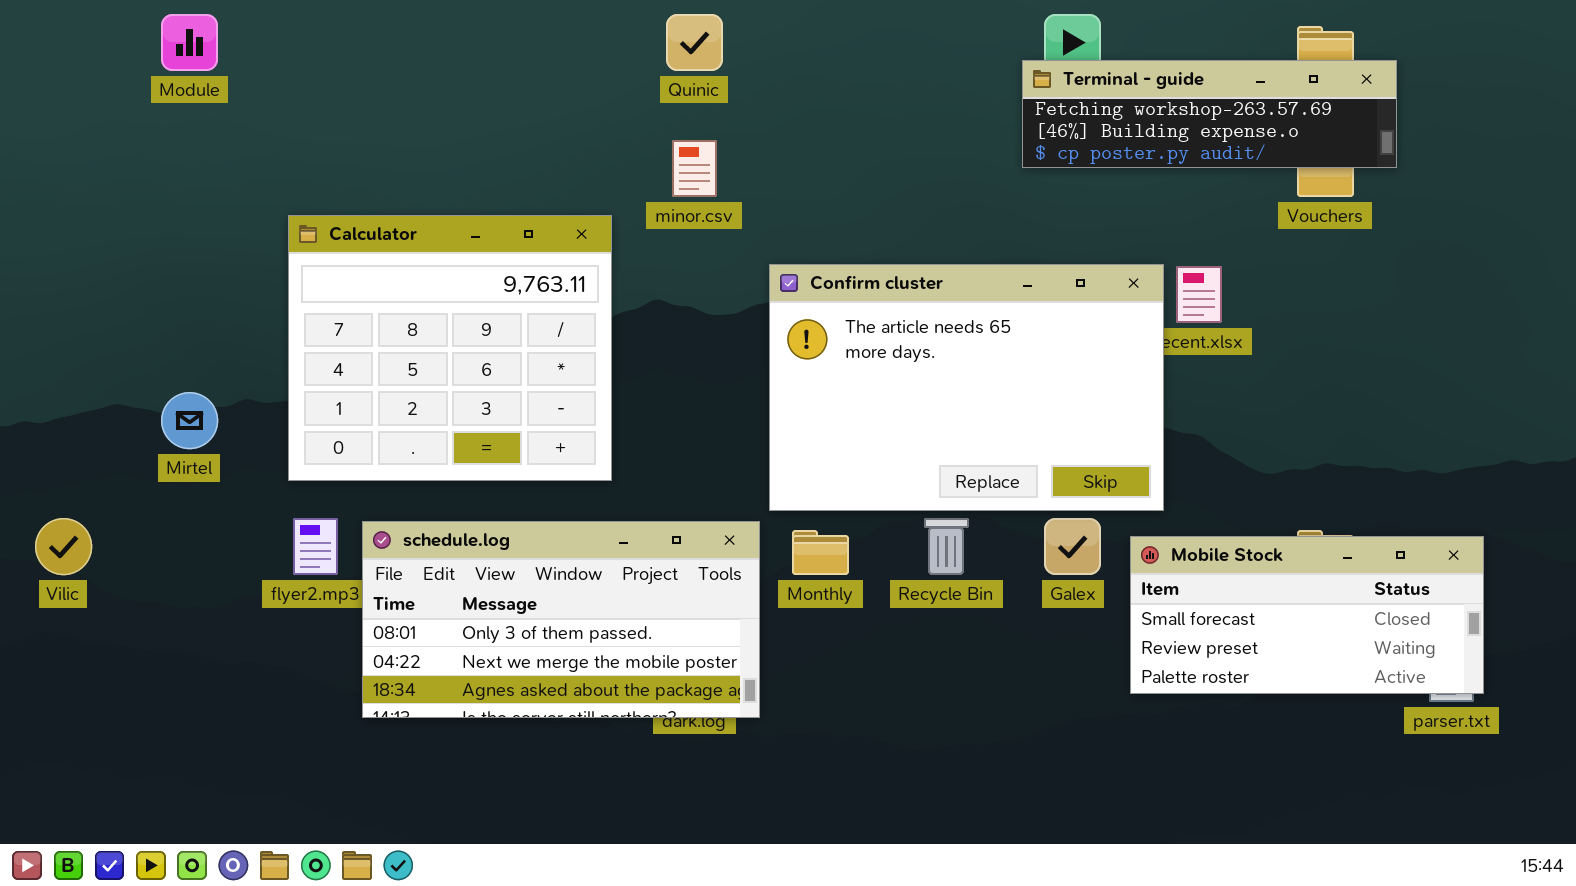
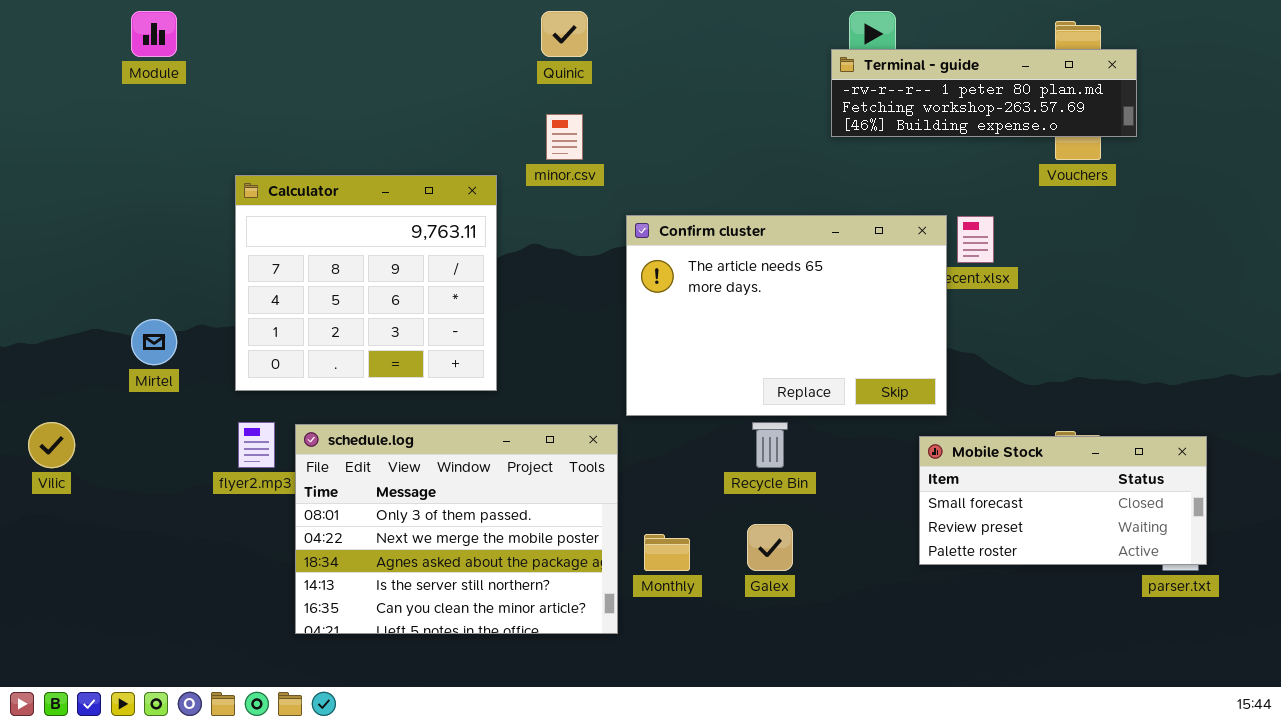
Terminal - guide: [1022,60,1397,168] -> [831,49,1137,137], scrolled up 1 row
Galex: [1044,518,1101,575] -> [747,524,793,571], moved
schedule.log: [362,521,760,718] -> [295,424,618,634], resized
Monthly: [792,530,849,575] -> [644,534,690,571], moved

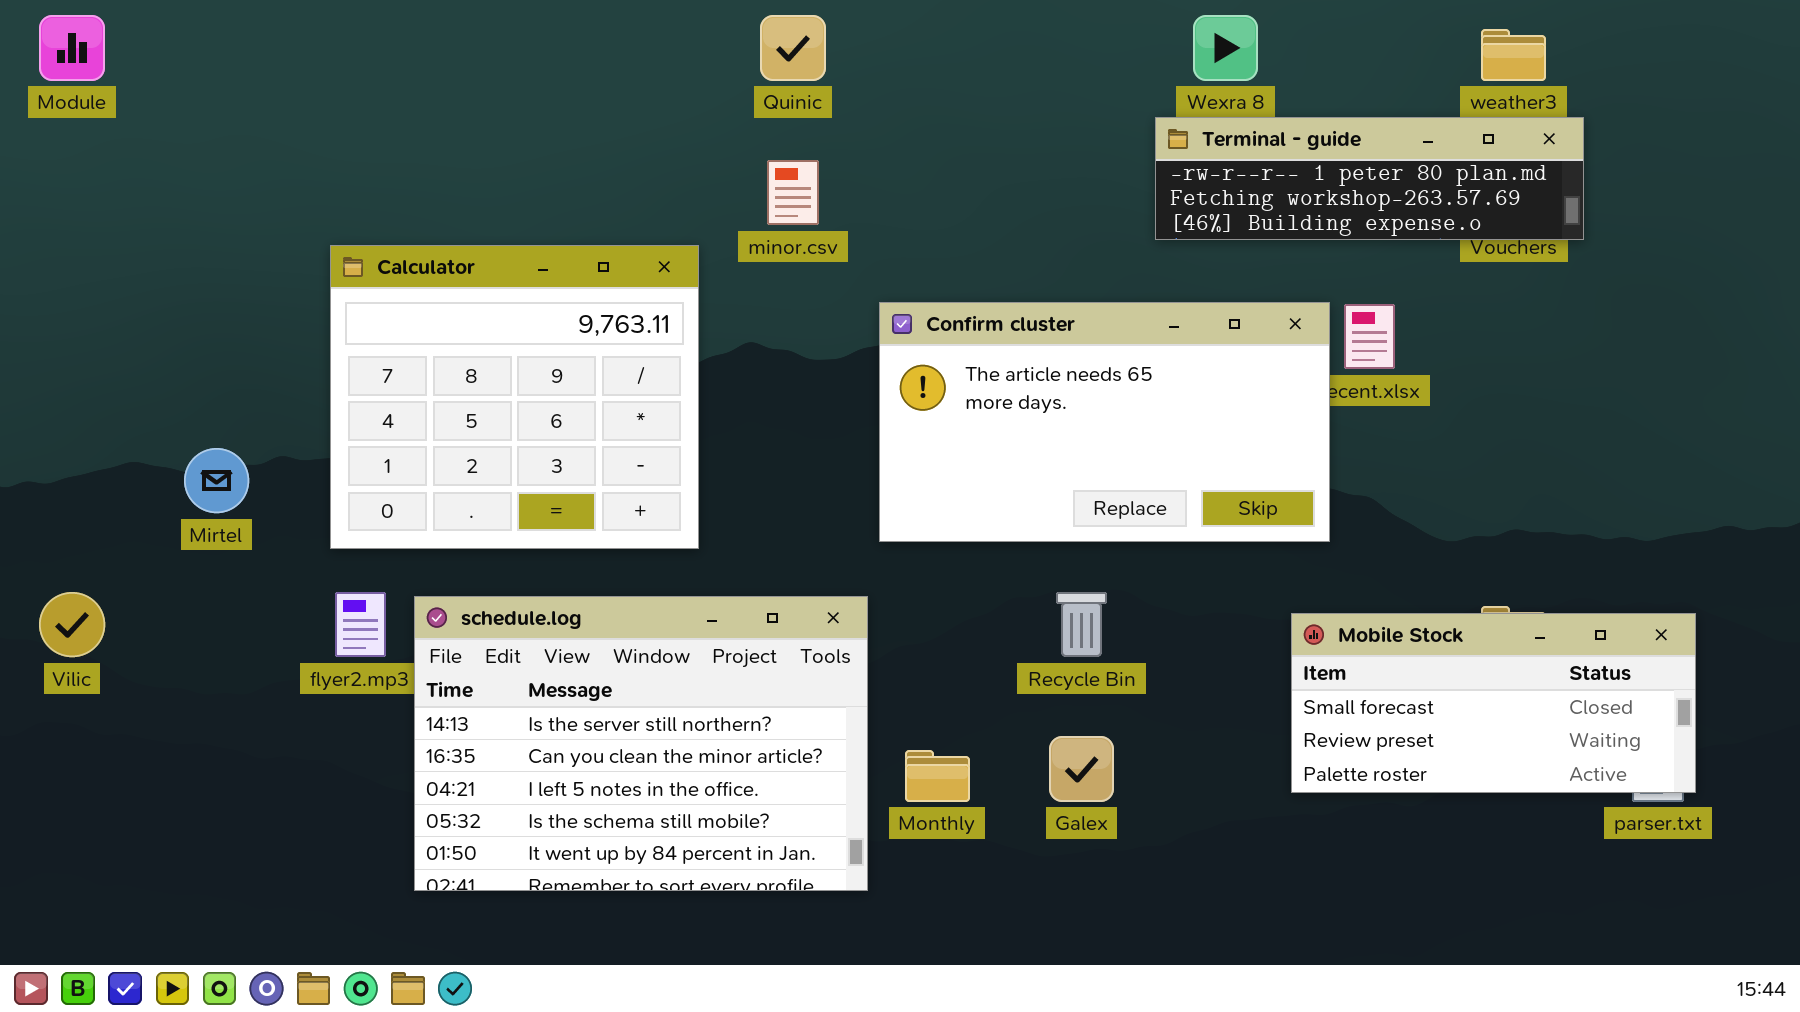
Module: [131,11,177,57] -> [39,15,105,81], moved
Terminal - guide: [831,49,1137,137] -> [1155,117,1584,240], moved
Confirm cluster: [626,215,947,416] -> [879,302,1330,542], resized
schedule.log: [295,424,618,634] -> [414,596,868,891], scrolled down 3 rows

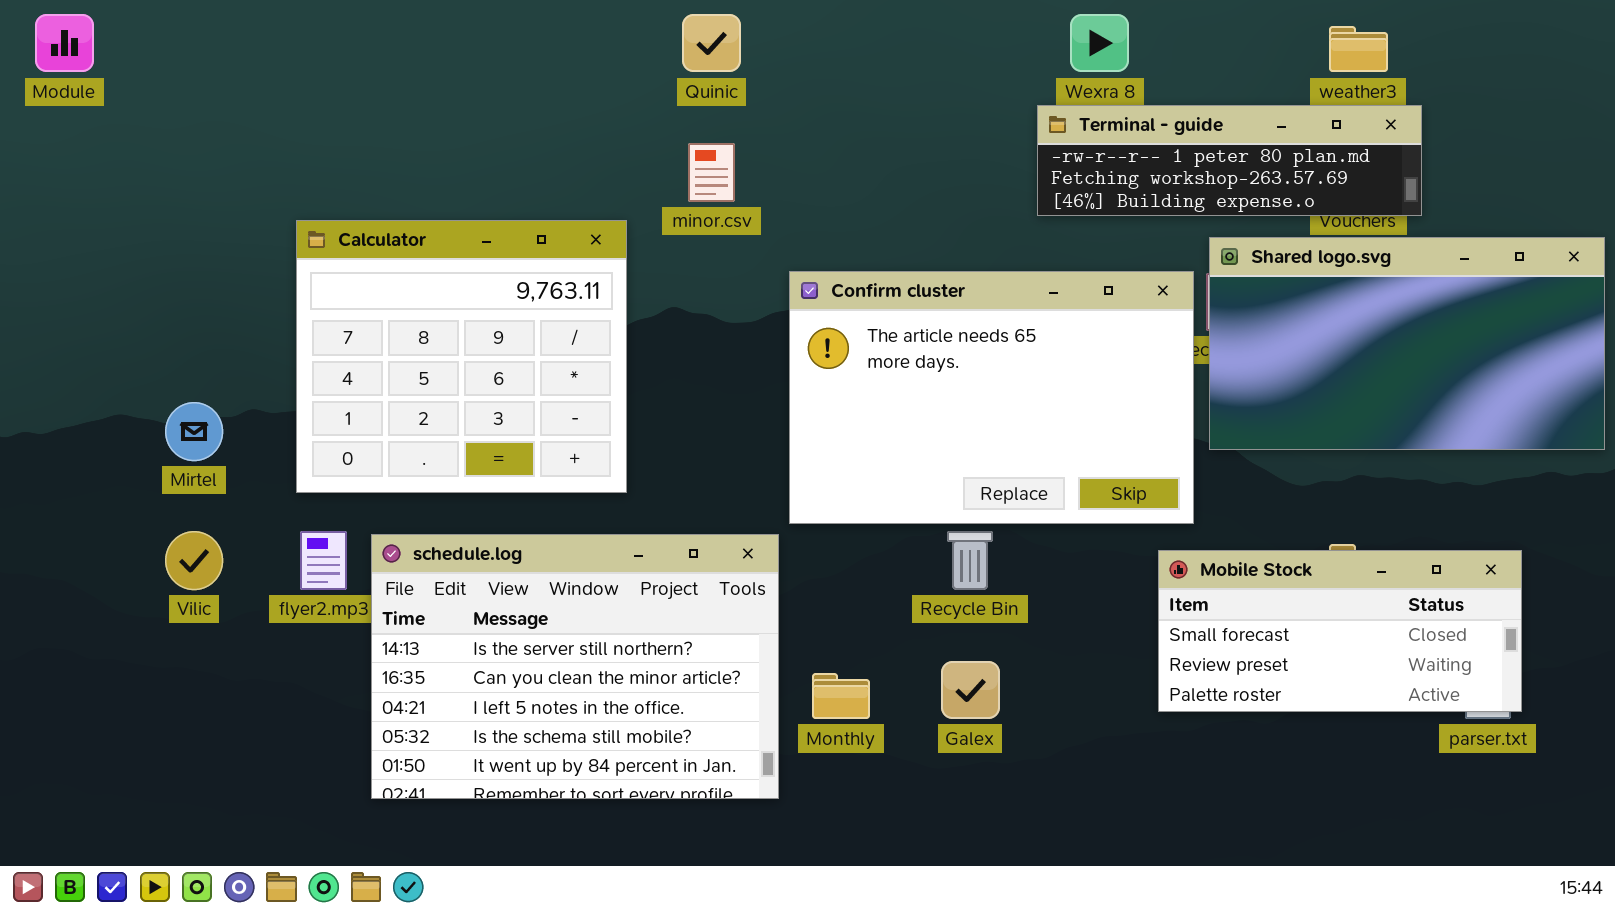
Shared logo.svg: none -> [1209,237,1605,450], opened
Confirm cluster: [879,302,1330,542] -> [789,271,1194,524], resized
Vilic: [39,592,105,657] -> [165,531,223,590], moved

